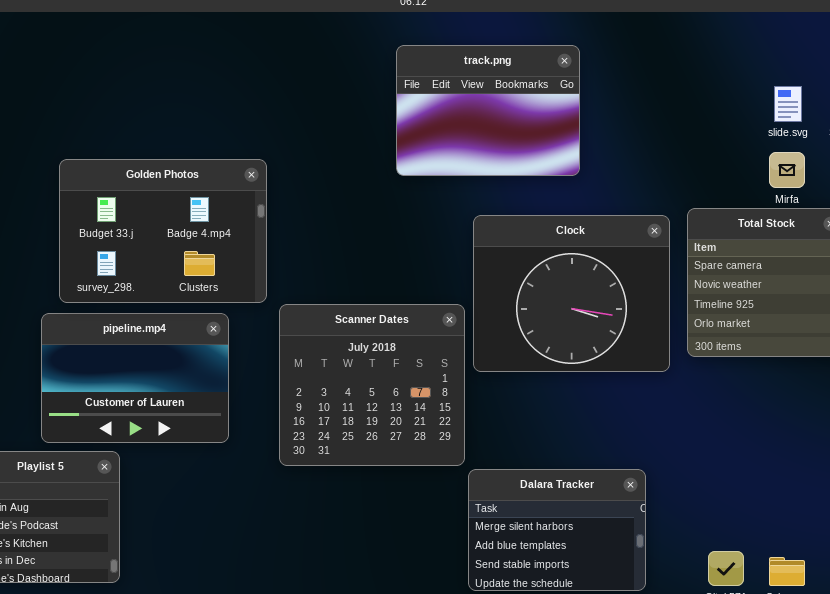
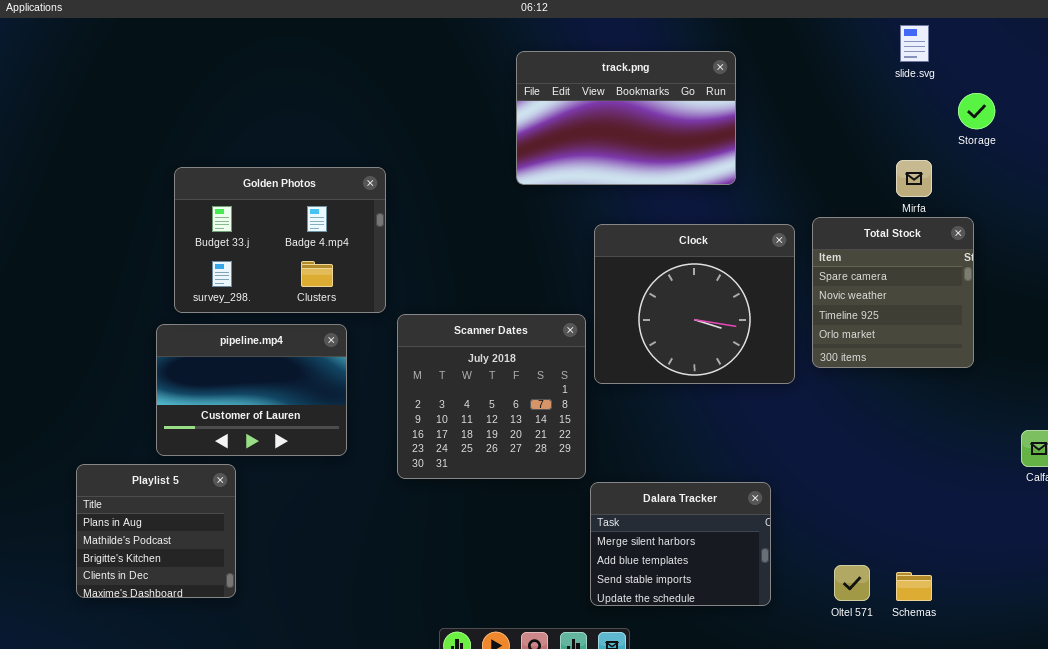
track.png: [396,45,580,176] -> [516,51,736,185], resized
slide.svg: [774,86,802,122] -> [900,25,929,62], moved

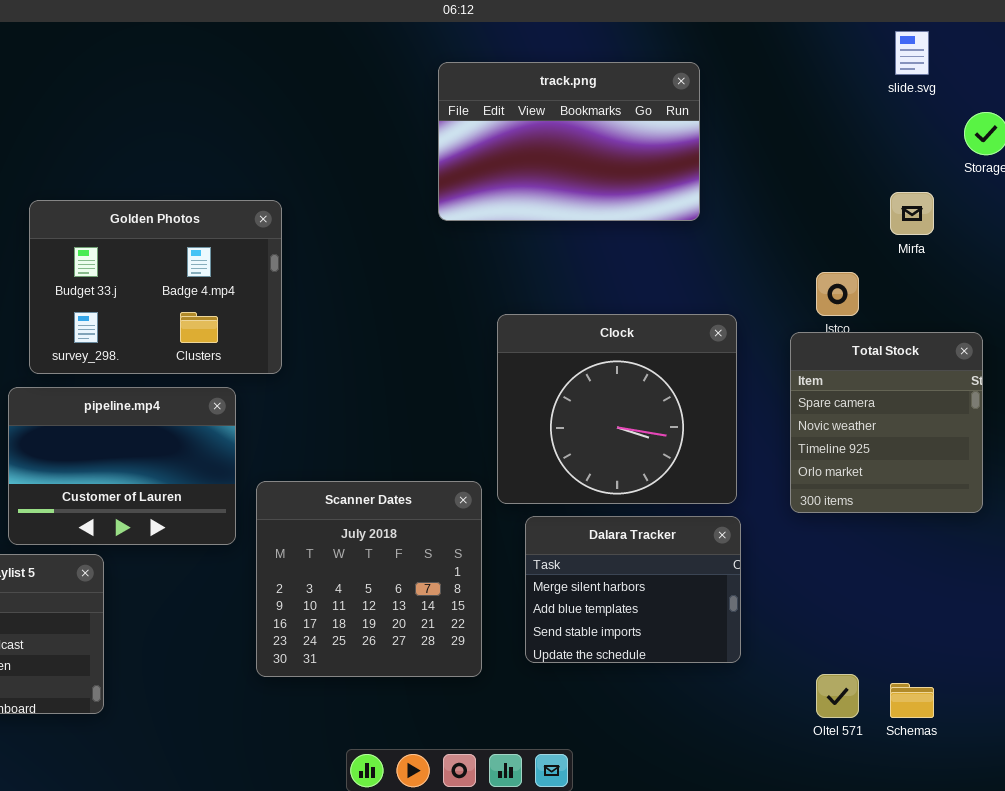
Total Stock: [812,217,974,368] -> [790,332,983,513], moved
Clock: [594,224,795,384] -> [497,314,737,504], moved
Scanner Dates: [397,314,586,479] -> [256,481,482,677], moved
Dalara Tracker: [590,482,771,606] -> [525,516,741,663], moved

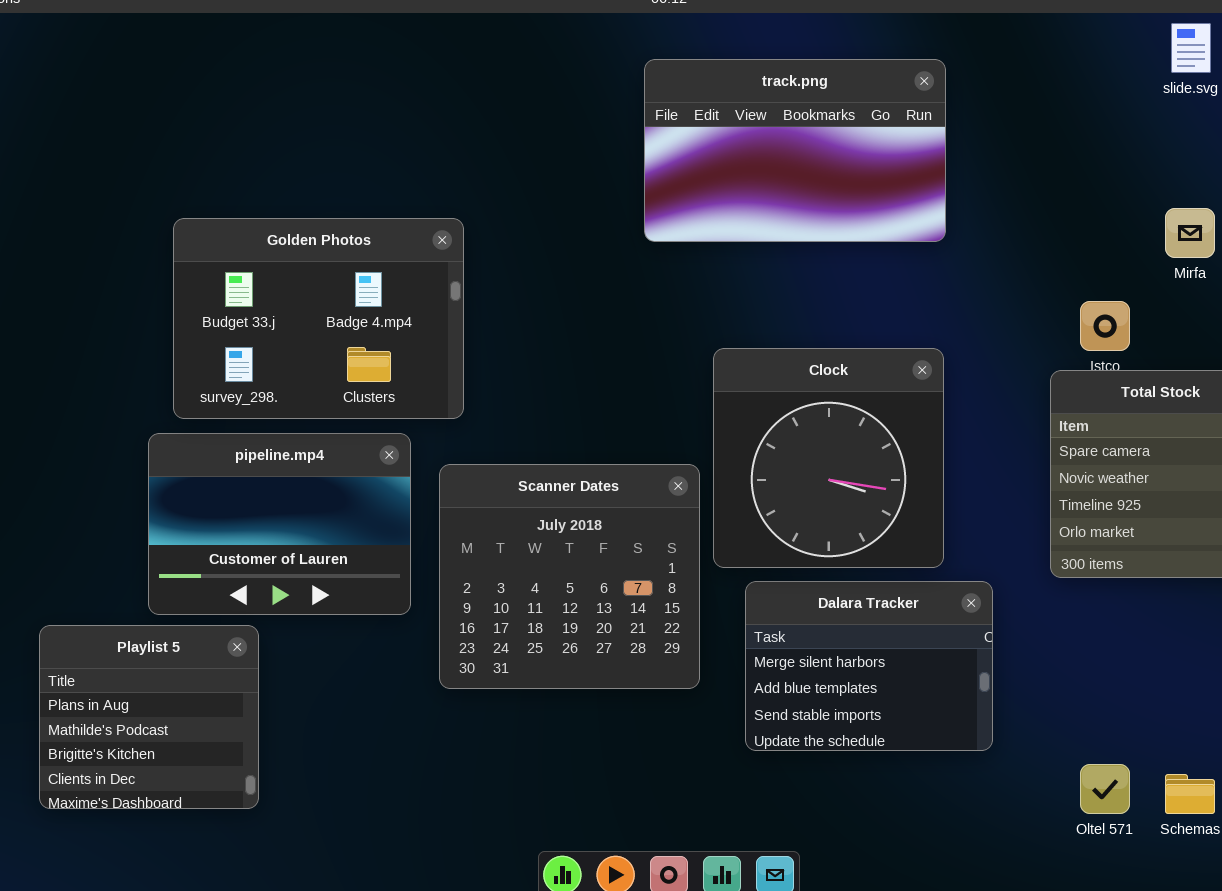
Clock: [497,314,737,504] -> [713,348,944,568], resized
Scanner Dates: [256,481,482,677] -> [439,464,700,689], moved

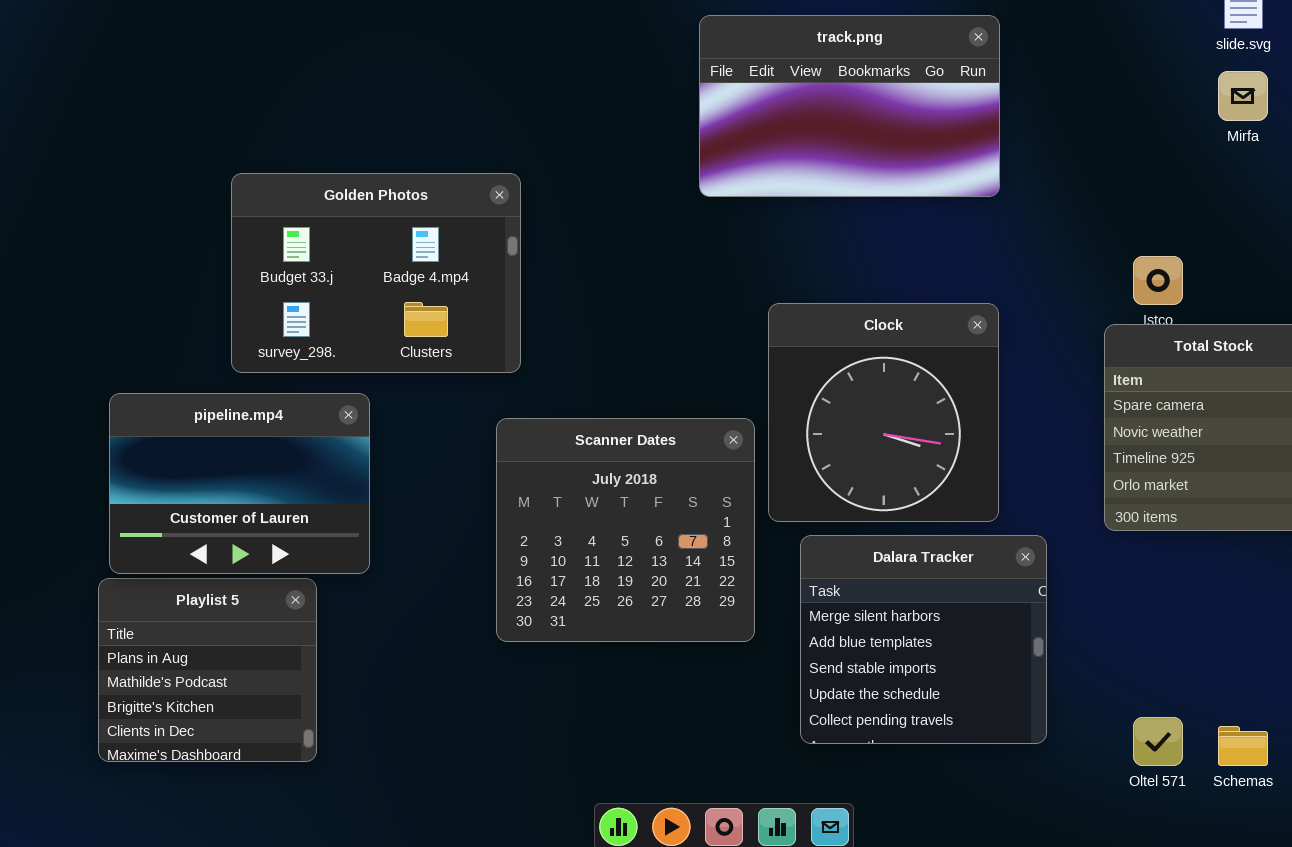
Mirfa: [1165,208,1215,258] -> [1218,71,1268,121], moved
pipeline.mp4: [148,433,411,615] -> [109,393,370,574], moved
Dalara Tracker: [745,581,993,751] -> [800,535,1047,744], resized

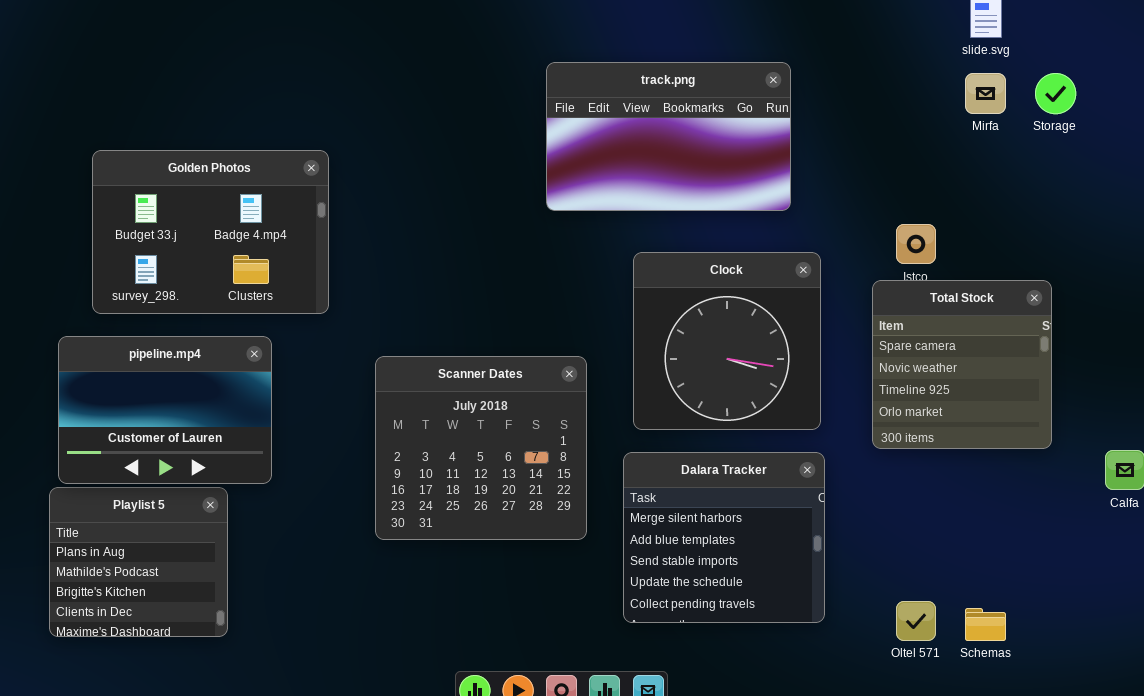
track.png: [699,15,1000,197] -> [546,62,791,211], moved
Golden Photos: [231,173,521,373] -> [92,150,329,314], moved
Clock: [768,303,999,522] -> [633,252,821,430], moved

